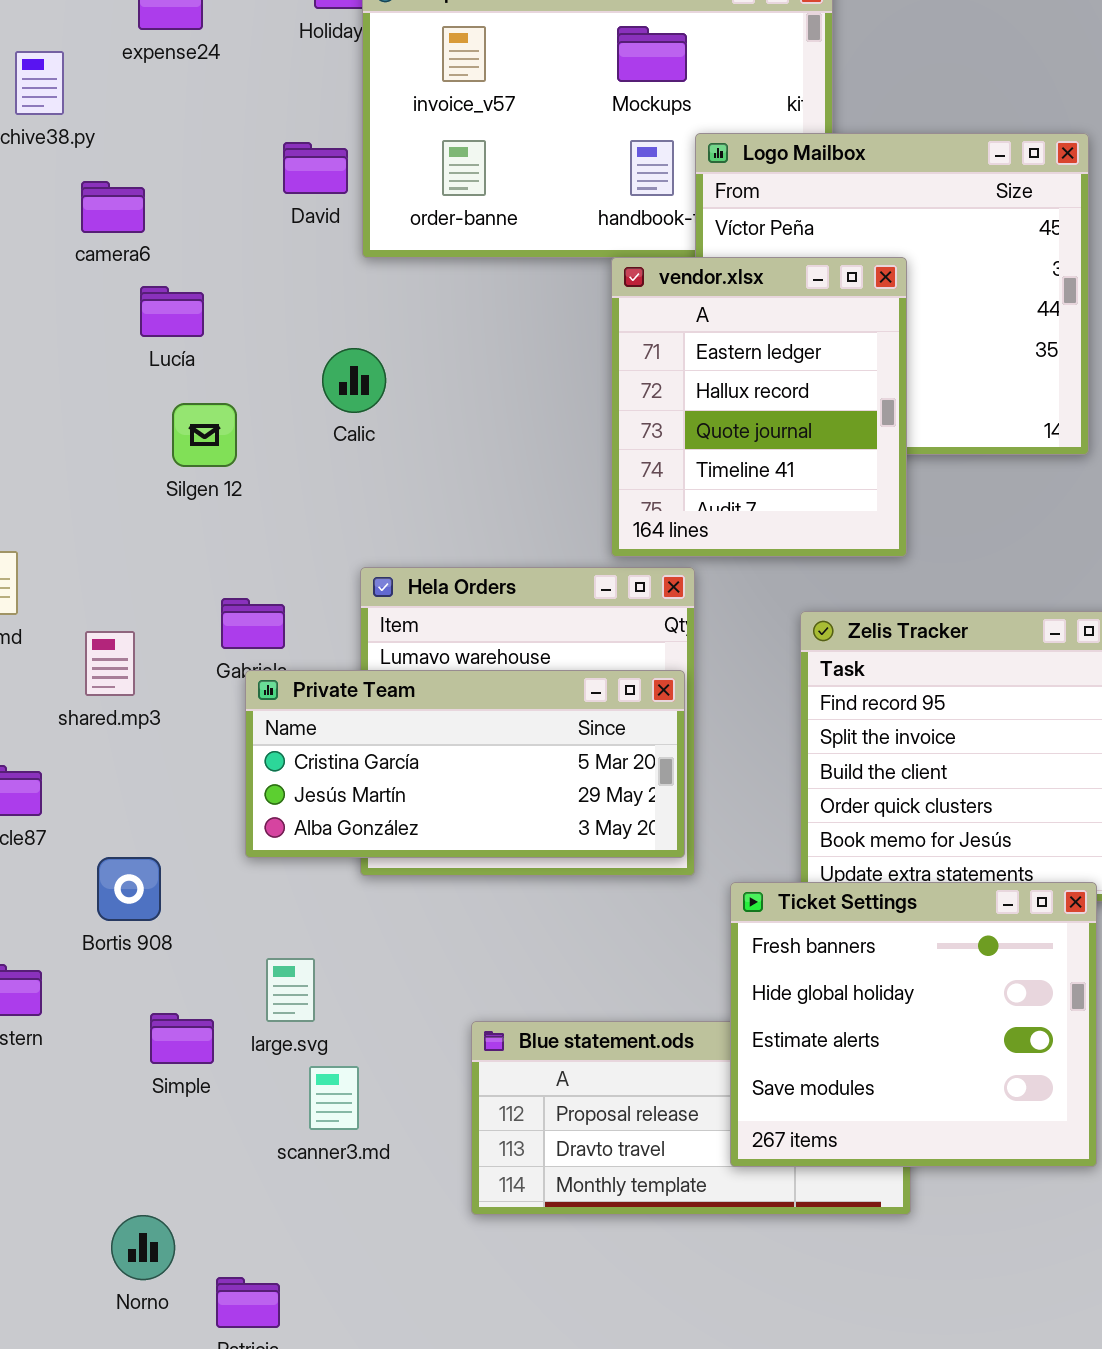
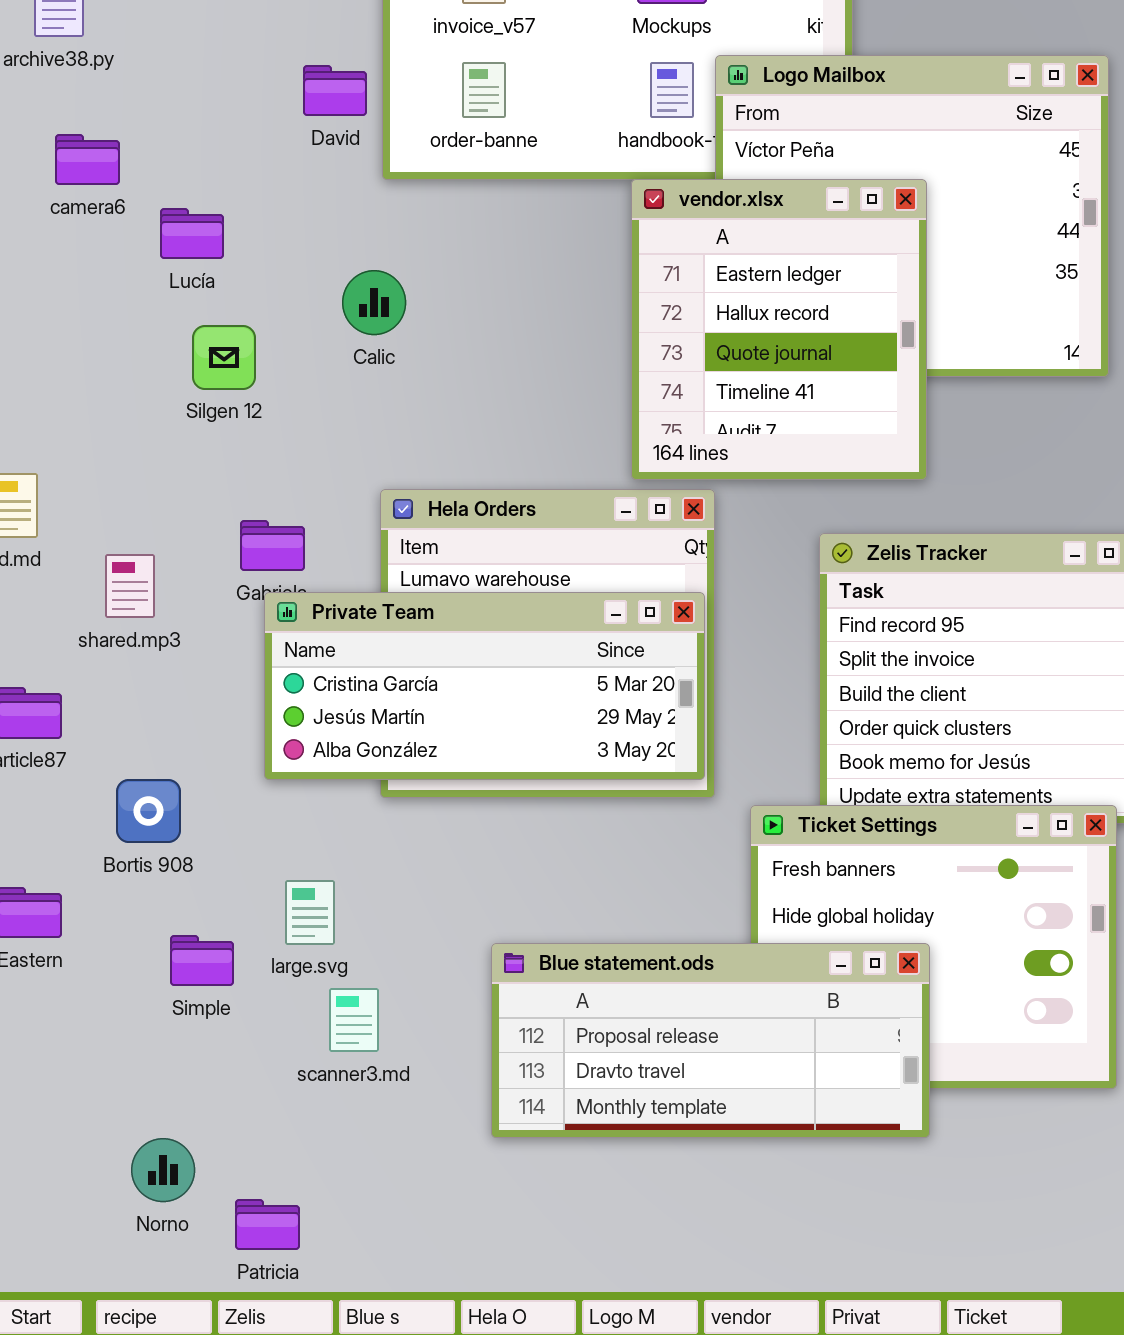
camera6: [81,181,145,233] -> [55,134,120,185], moved
Blue statement.ods: [471,1021,911,1215] -> [491,943,930,1138], raised

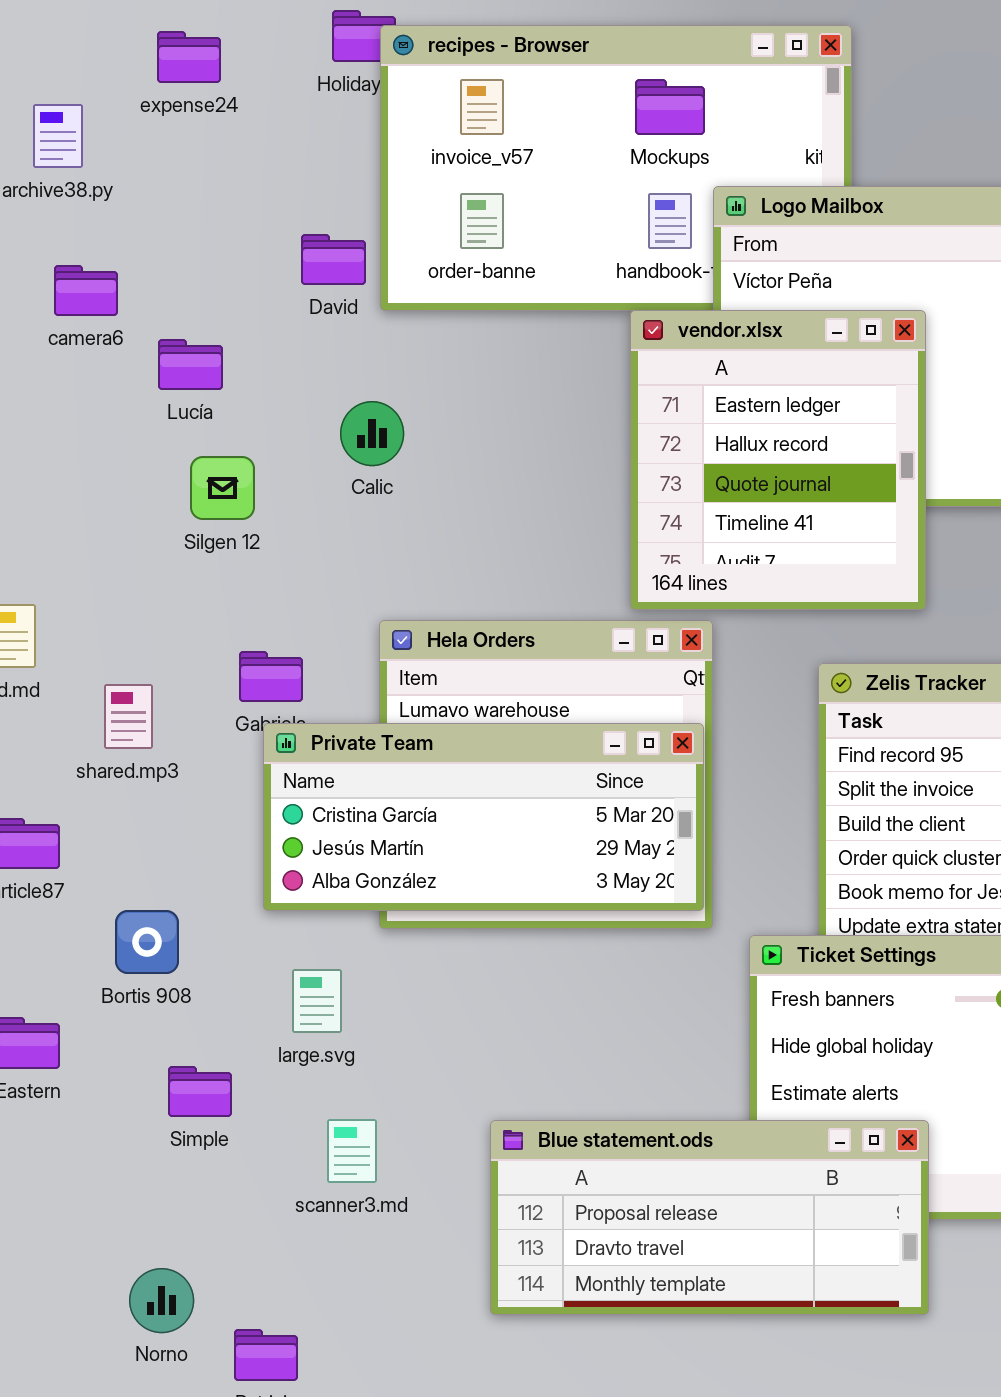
David: [303,65,367,116] -> [301,234,366,285], moved
large.svg: [285,880,335,945] -> [292,969,342,1033], moved
Blue statement.ods: [491,943,930,1138] -> [490,1120,929,1315], moved

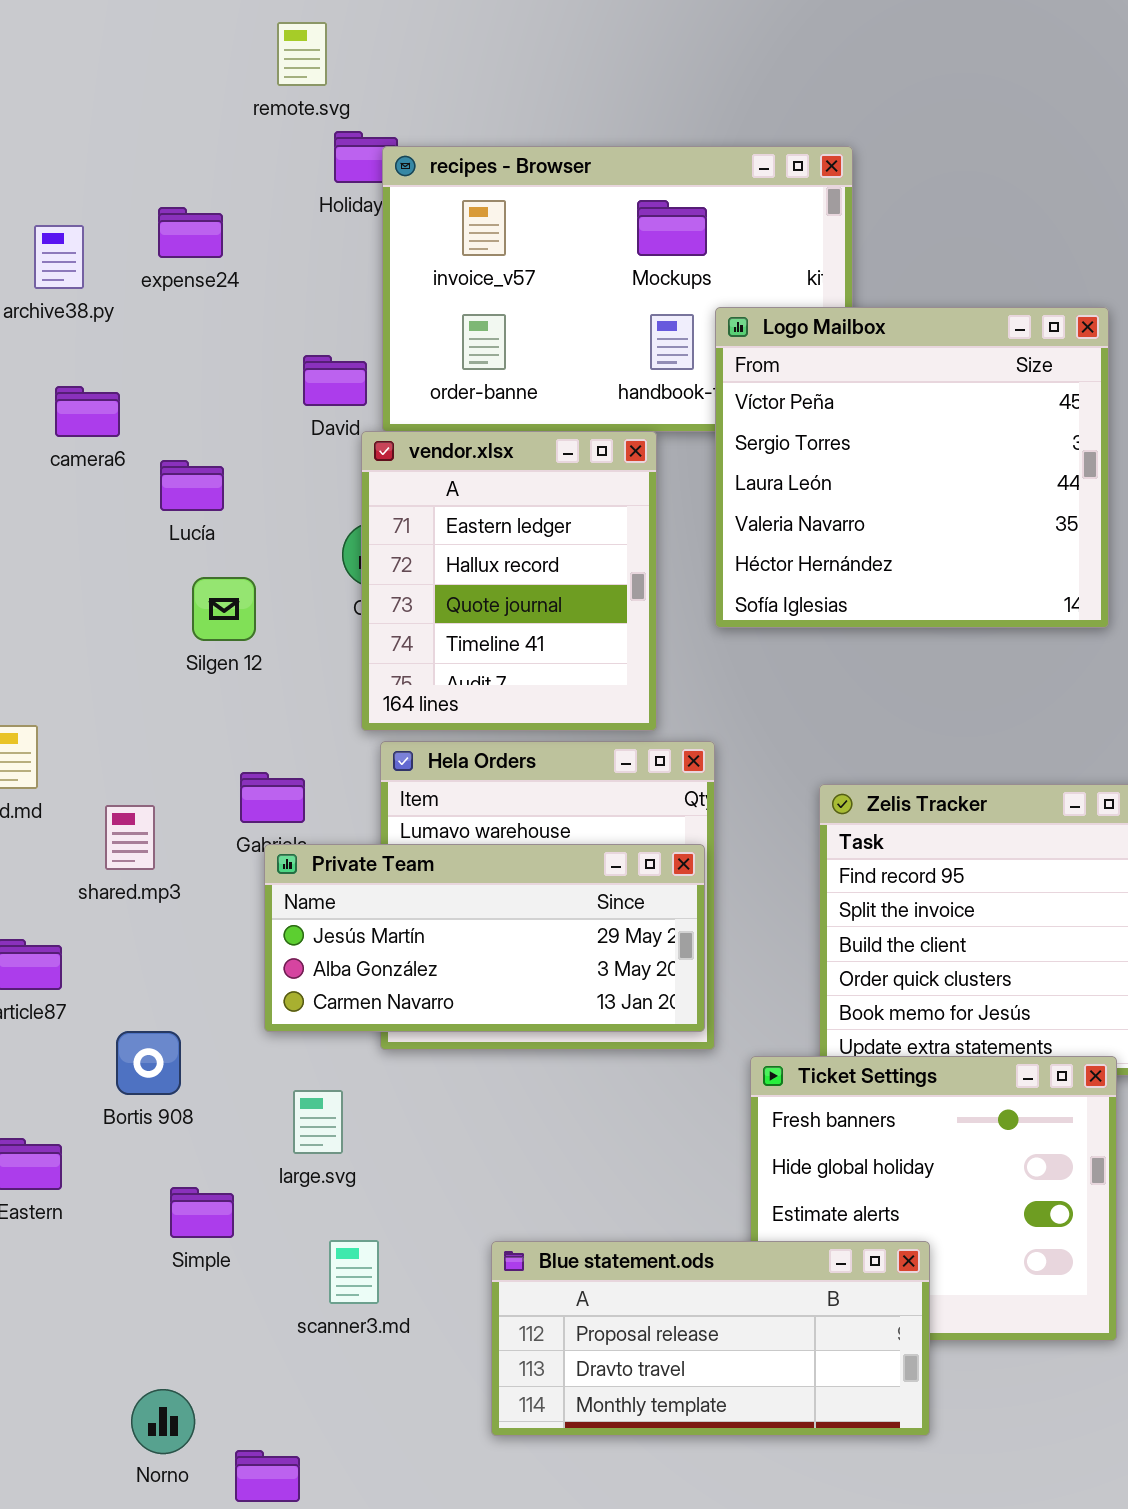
expense24: [157,31,221,83] -> [158,207,223,258], moved
vendor.xlsx: [630,310,926,610] -> [361,431,657,731], moved
Private Team: [263,723,704,911] -> [264,844,705,1032], scrolled down 1 row

